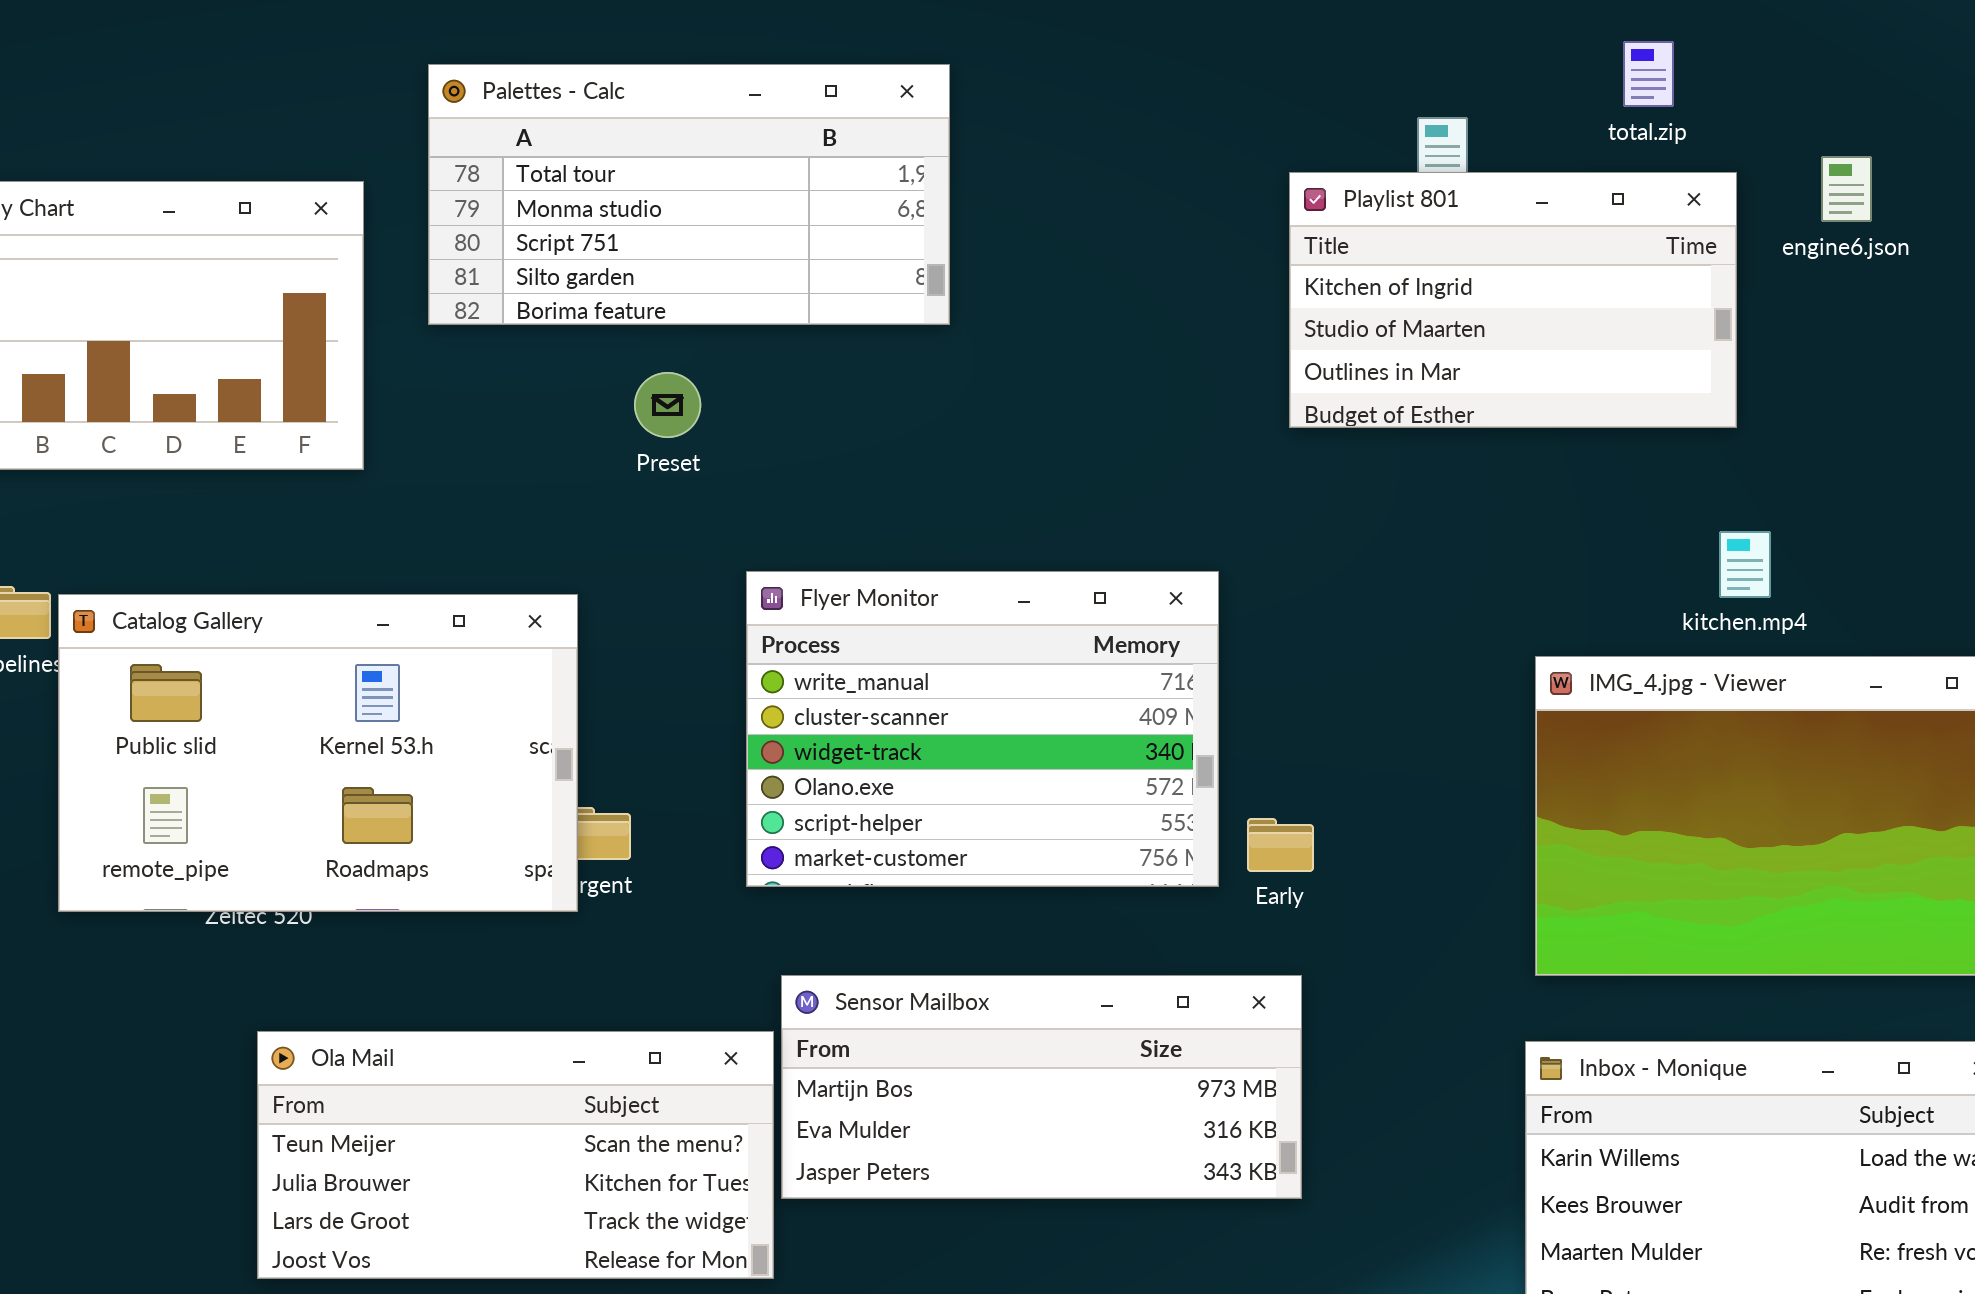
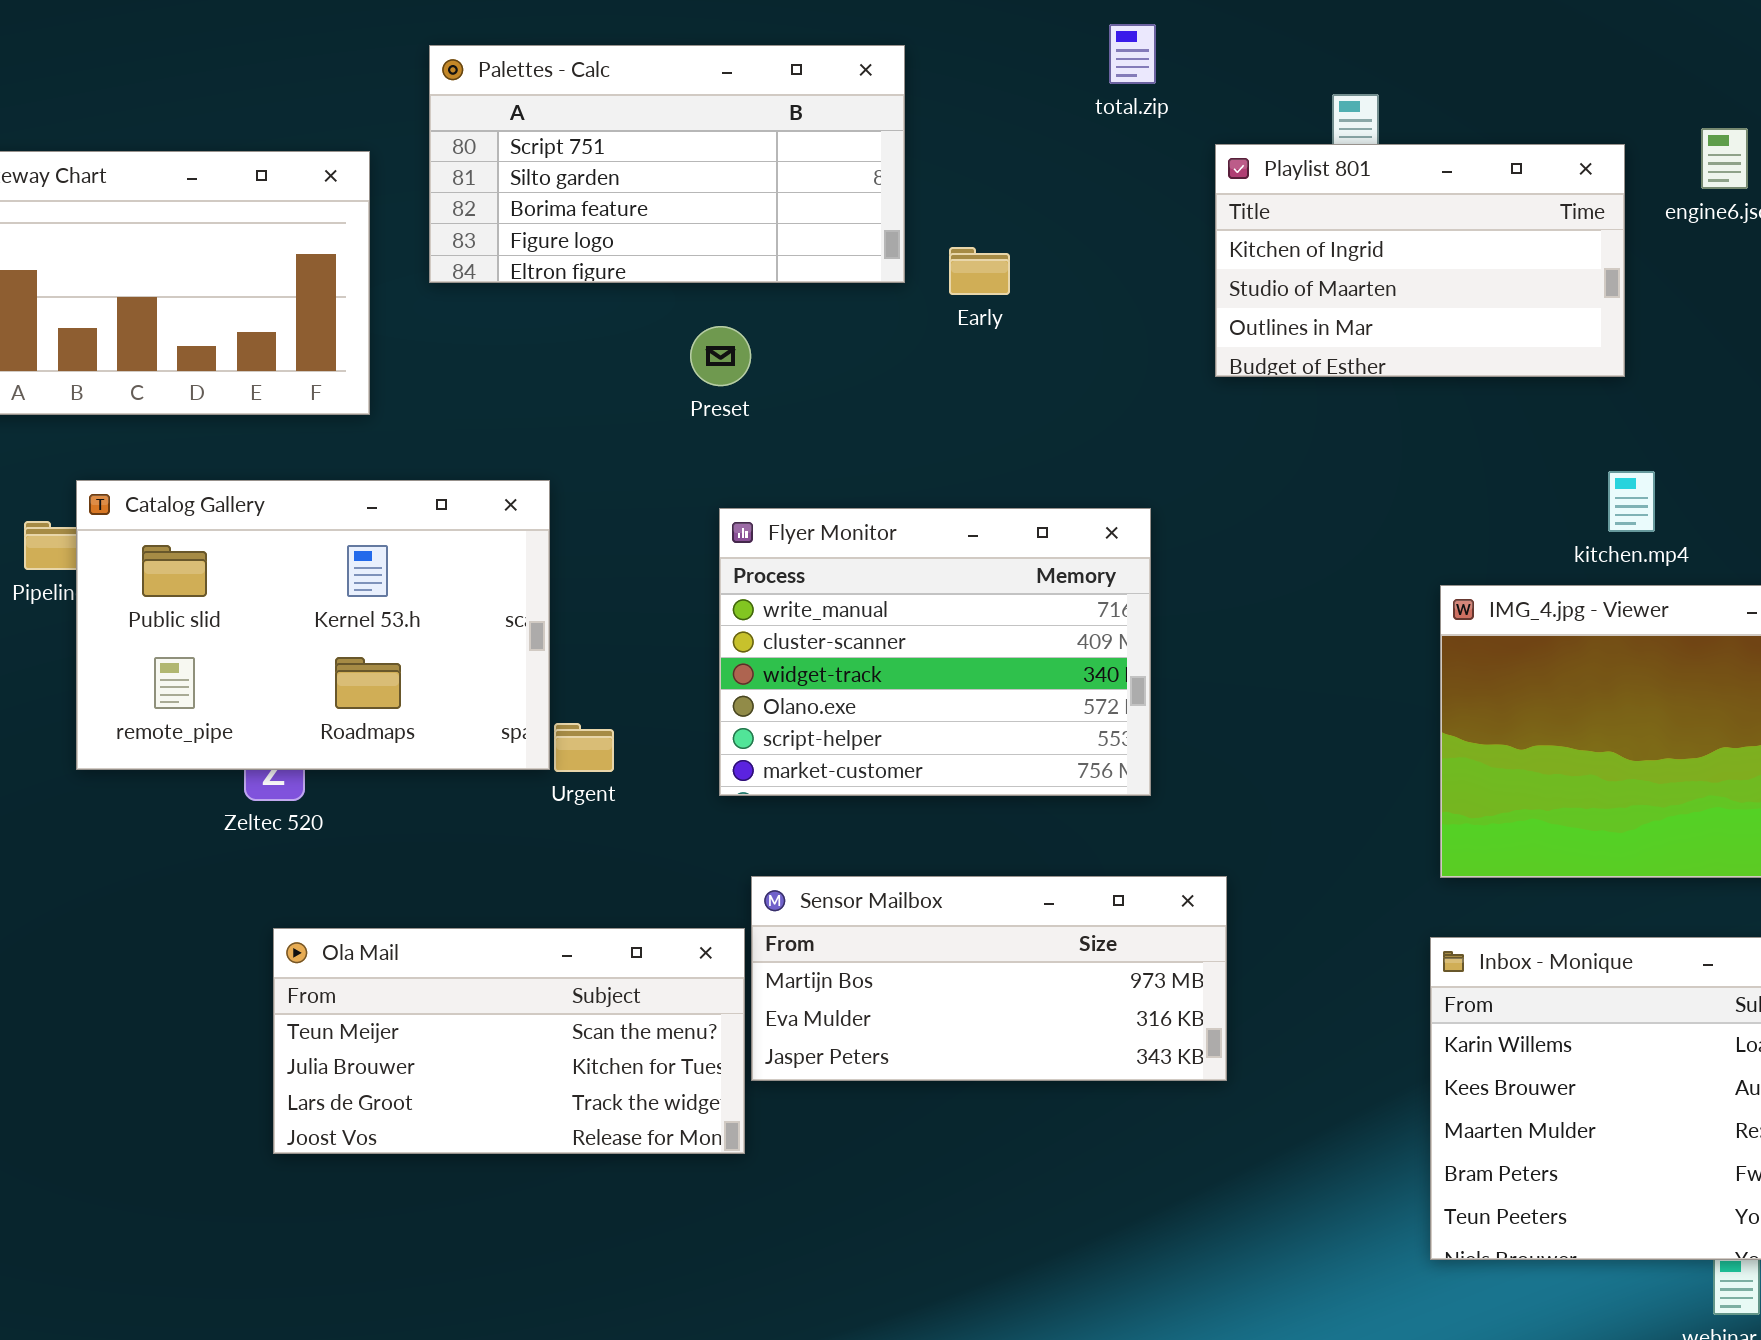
total.zip: [1623,41,1674,107] -> [1109,24,1156,84], moved
Palettes - Calc: [428,64,950,325] -> [429,45,905,283], scrolled down 2 rows
Preset: [634,372,701,438] -> [690,326,751,386], moved
Catalog Gallery: [58,594,578,912] -> [76,480,550,770], moved
Early: [1247,818,1314,872] -> [949,247,1010,295], moved

